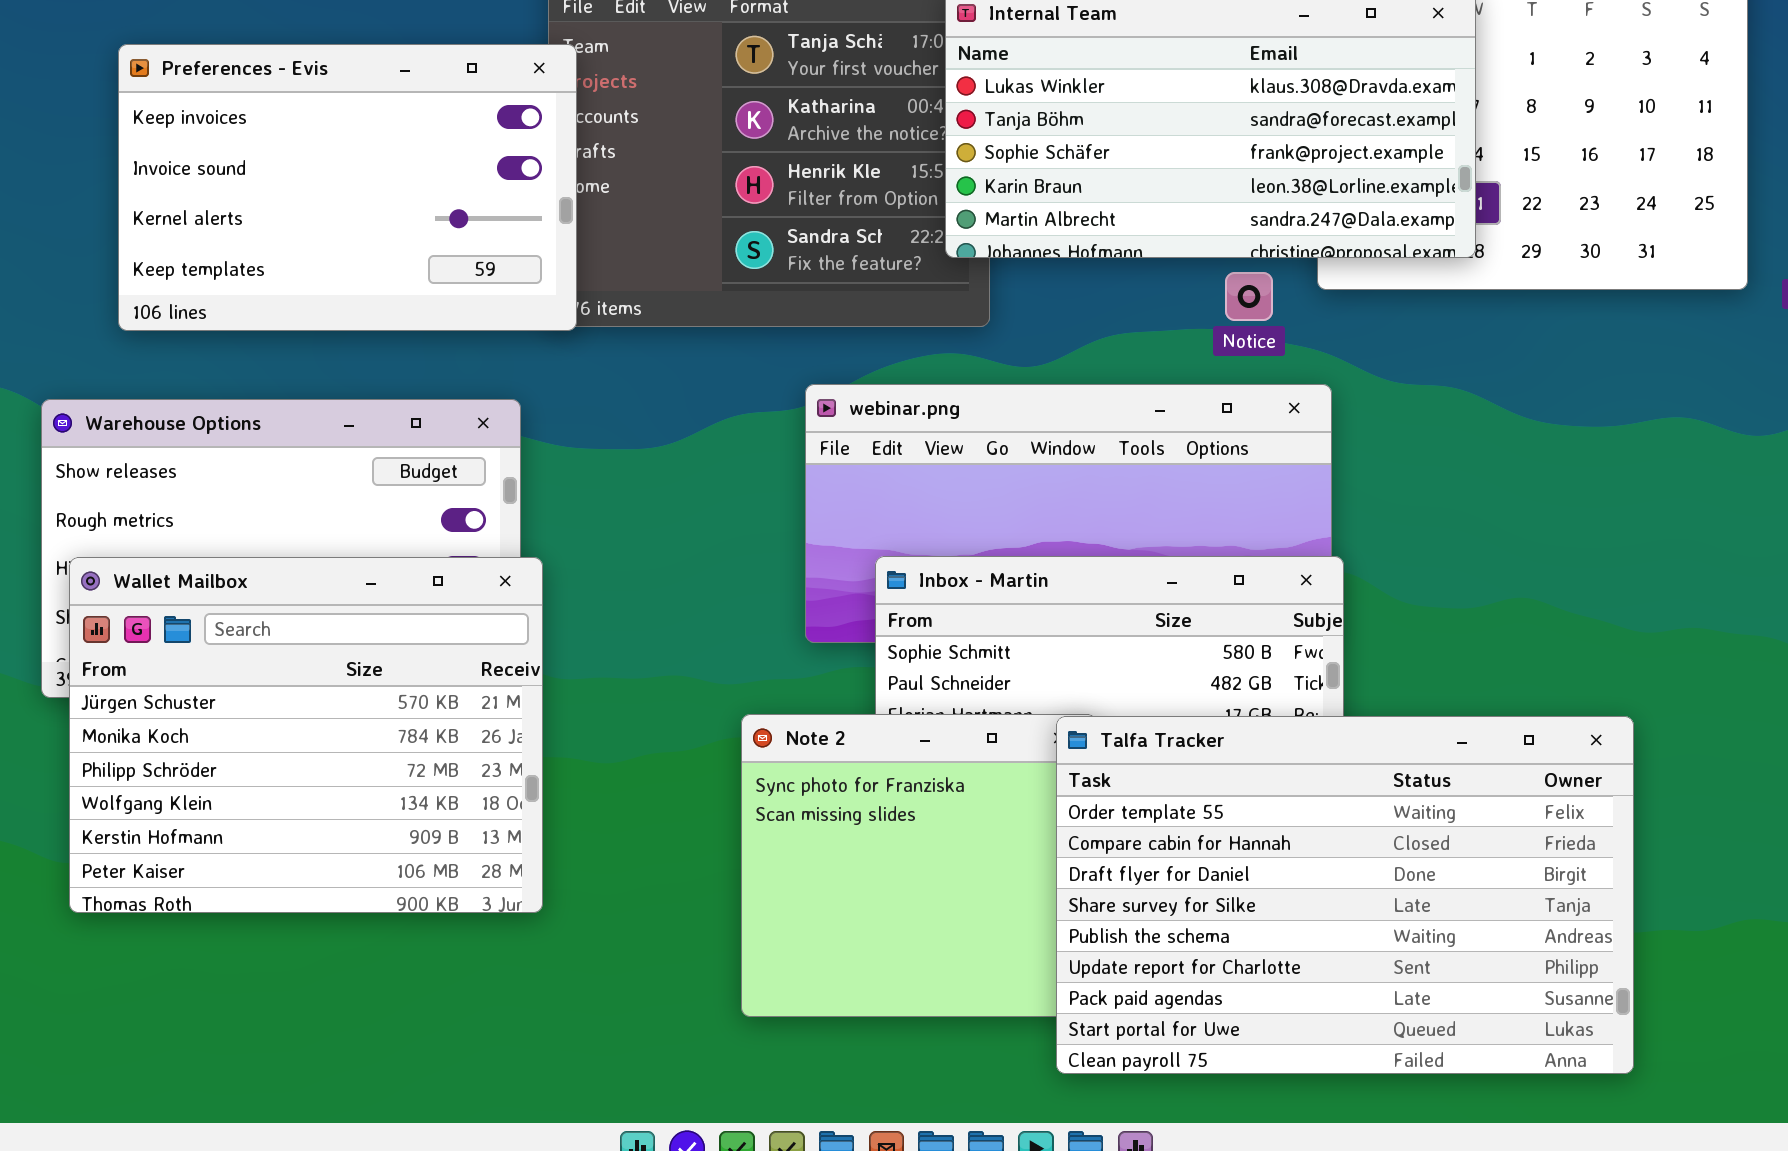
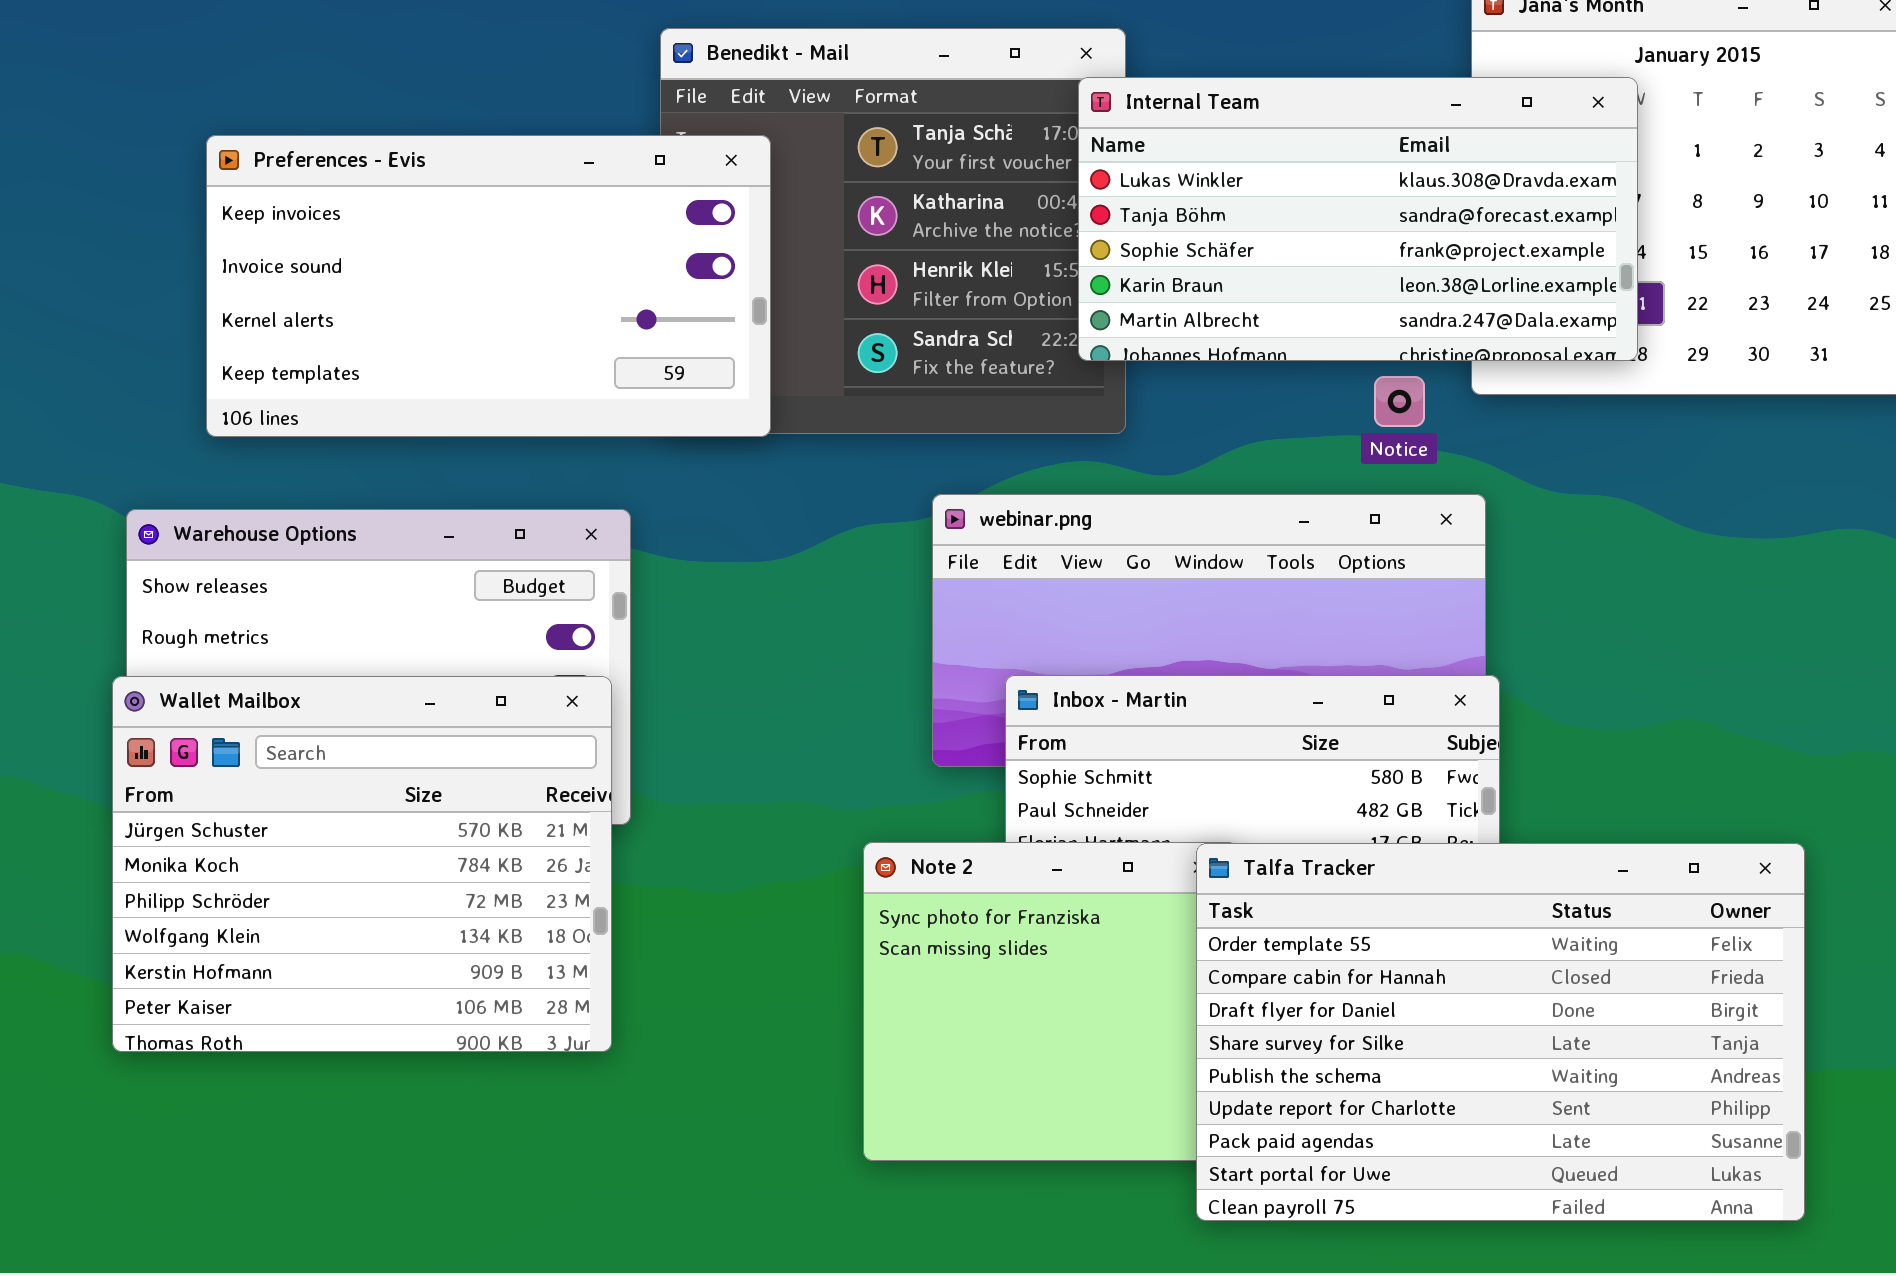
Preferences - Evis: [118,44,577,331] -> [206,135,771,437], resized
Wallet Mailbox: [69,557,543,913] -> [112,676,612,1052], moved

